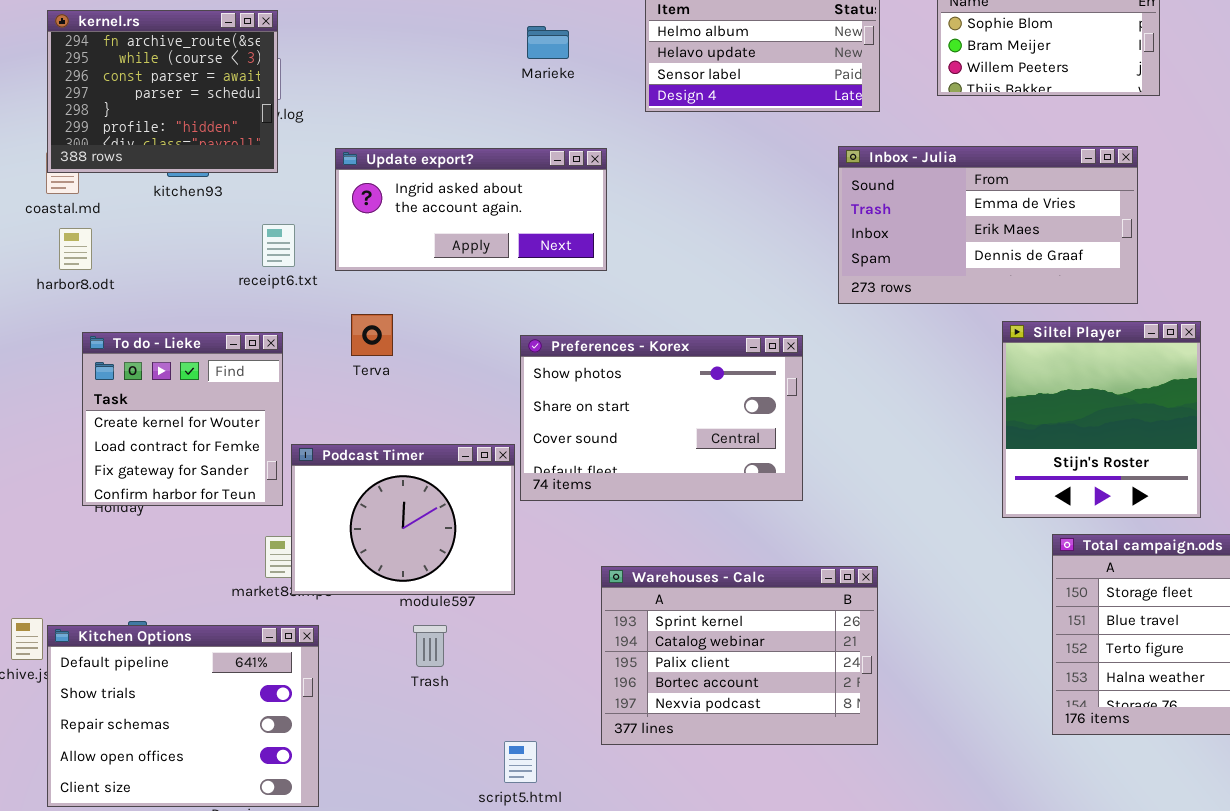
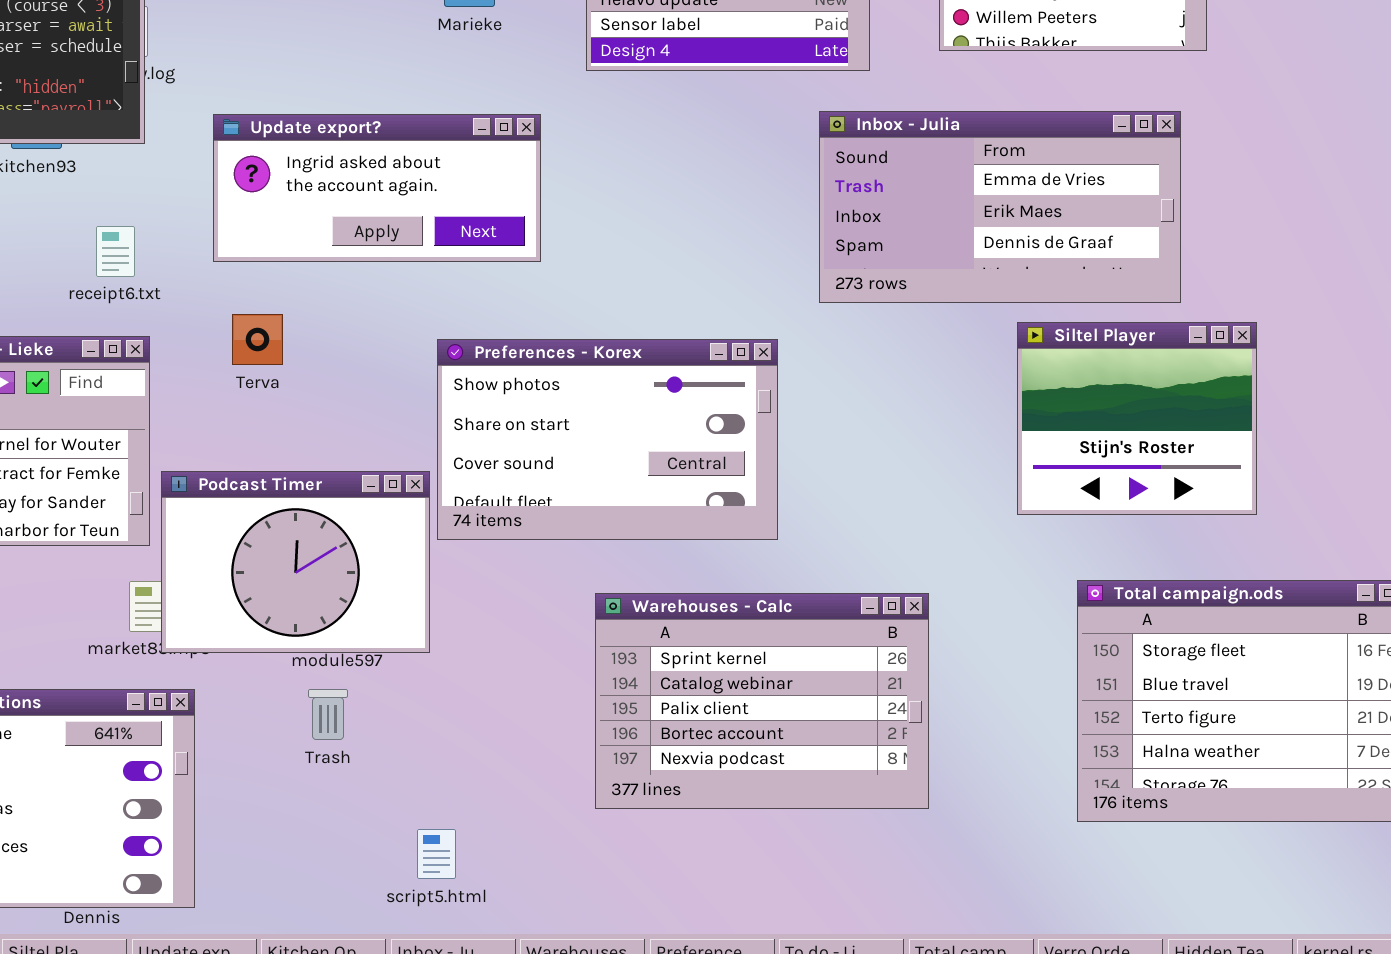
receipt6.txt: [262,224,295,267] -> [96,226,135,277], moved
Siltel Player: [1002,321,1201,518] -> [1017,322,1257,515], resized
Warehouses - Calc: [601,566,878,745] -> [595,593,929,809], moved

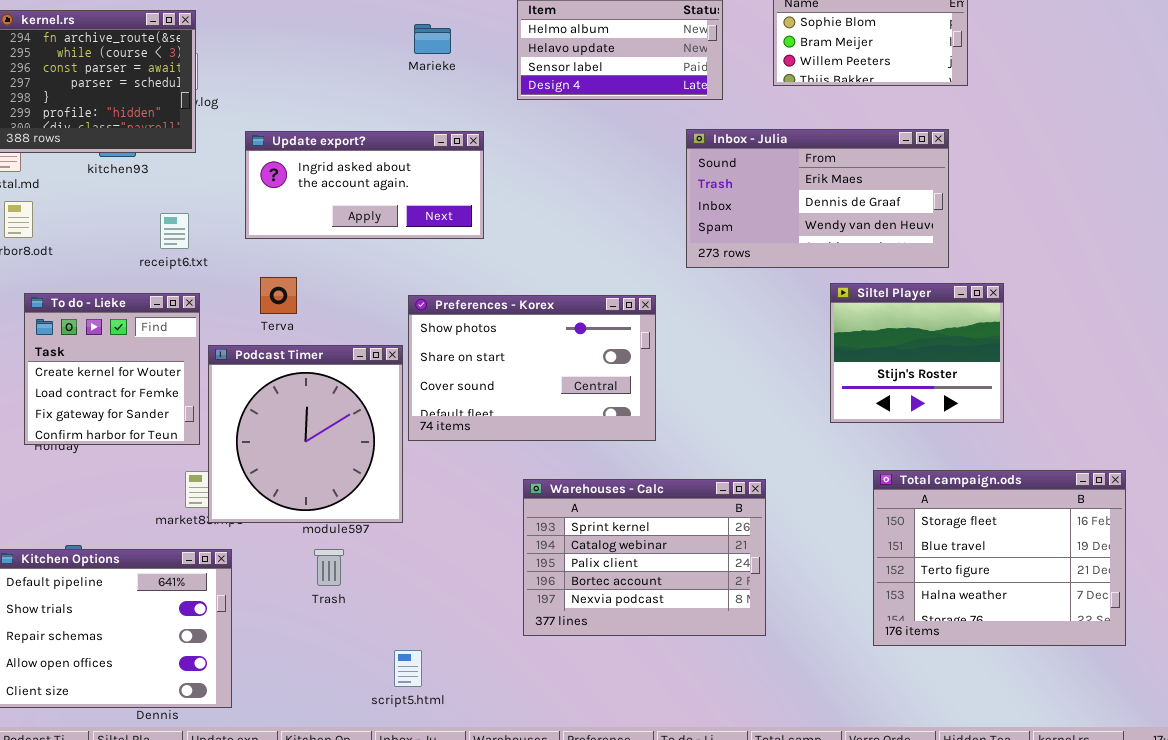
Inbox - Julia: [819,111,1181,303] -> [686,129,949,268], scrolled down 1 row
Podcast Timer: [161,471,430,653] -> [208,345,403,523], resized

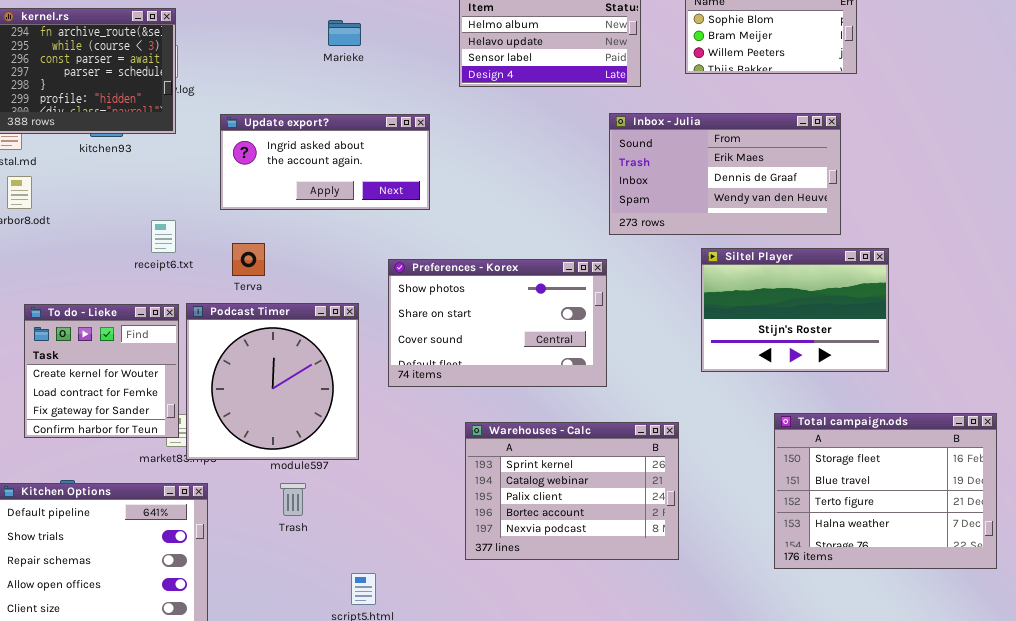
Marieke: [414,24,451,54] -> [328,20,361,46], moved
receipt6.txt: [160,213,189,249] -> [151,220,176,253], moved
Siltel Player: [830,283,1004,423] -> [701,248,889,372], resized
To do - Lieke: [24,293,200,445] -> [24,304,179,438], moved
Preferences - Korex: [408,295,656,441] -> [388,259,607,387], moved

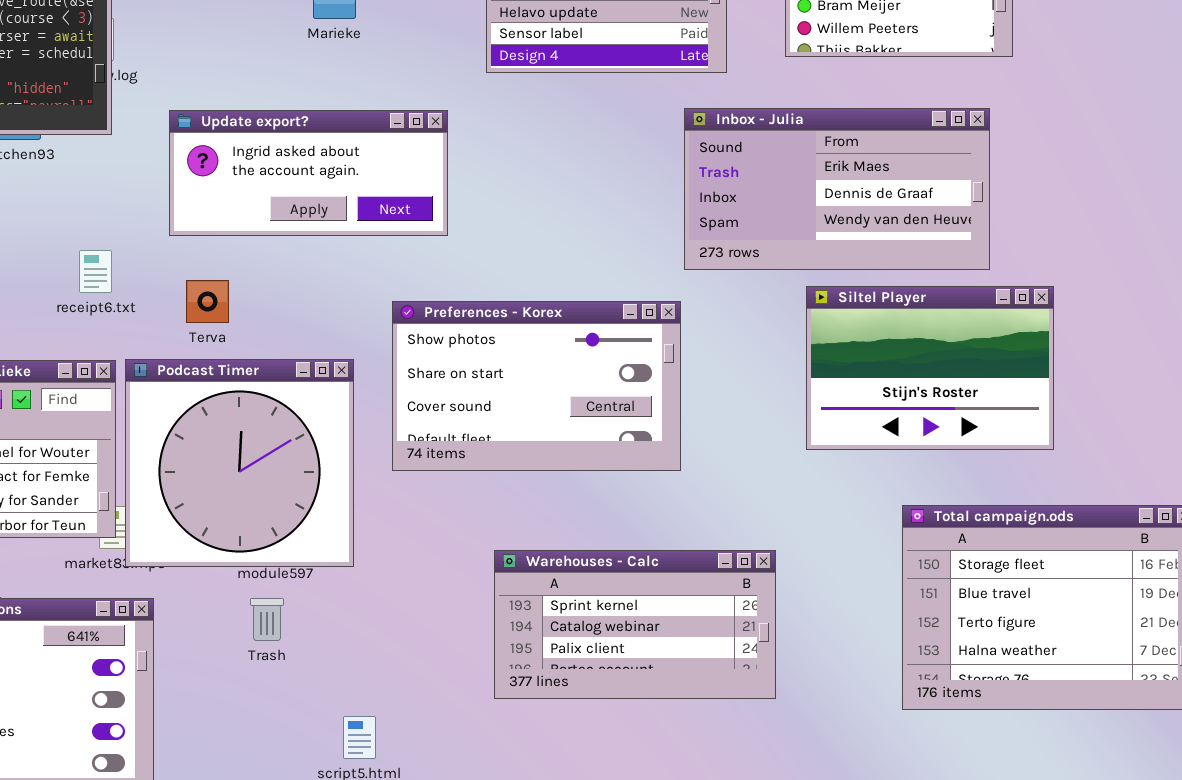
Warehouses - Calc: [465,422,679,560] -> [494,550,776,699], resized

